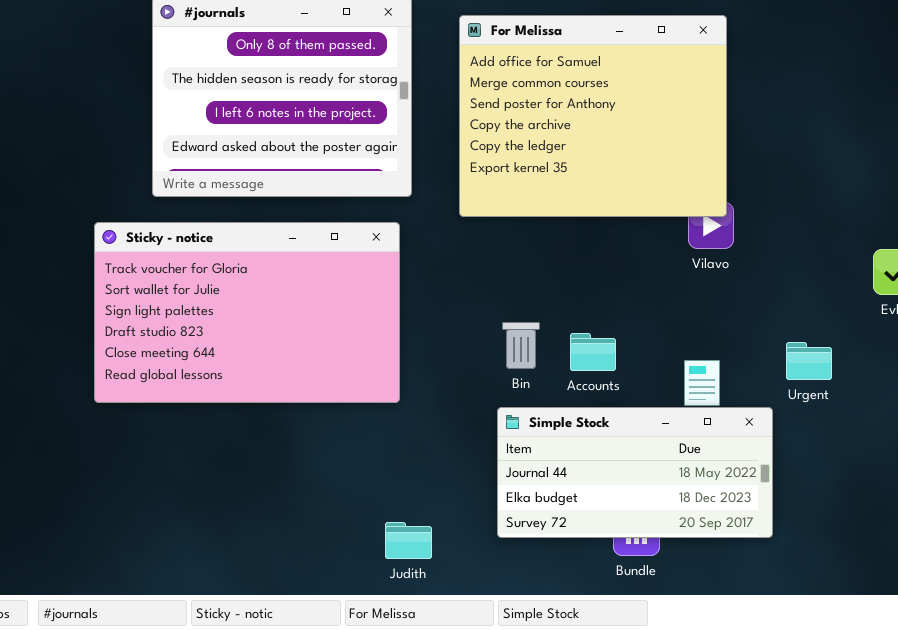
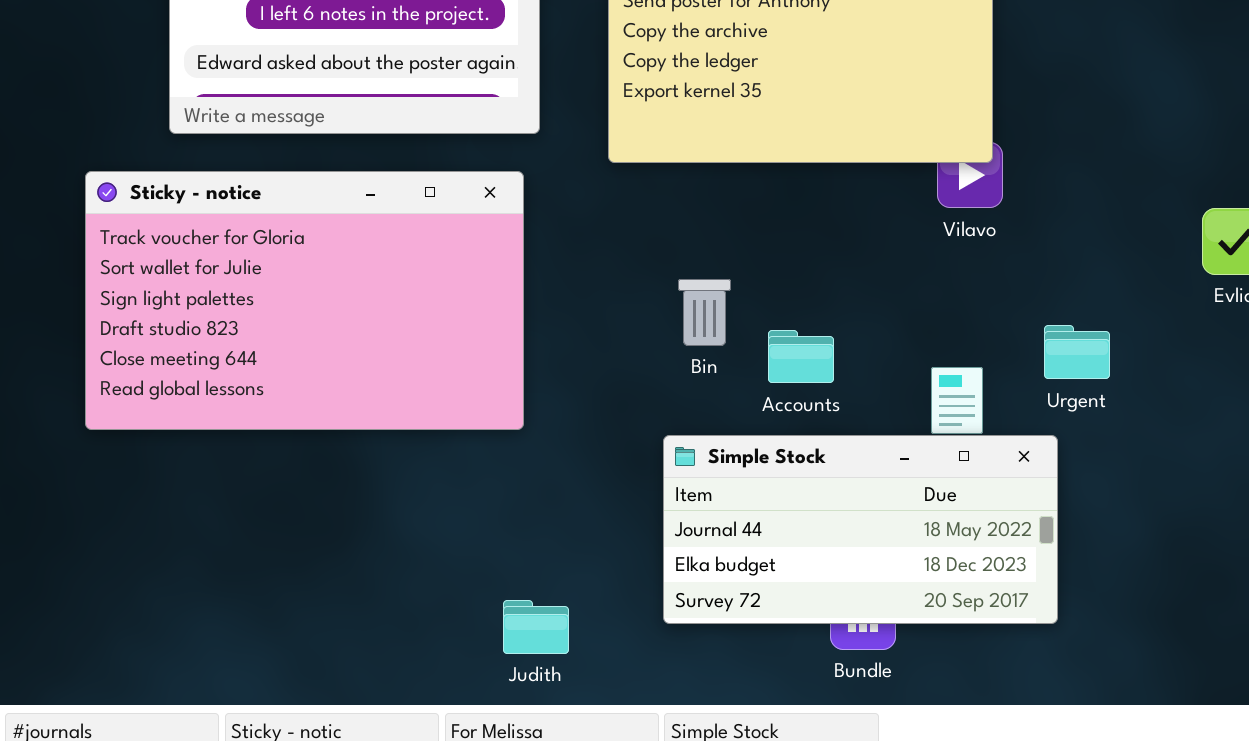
Bin: [502,322,540,369] -> [678,279,731,346], moved
Urgent: [786,342,832,380] -> [1044,325,1110,379], moved

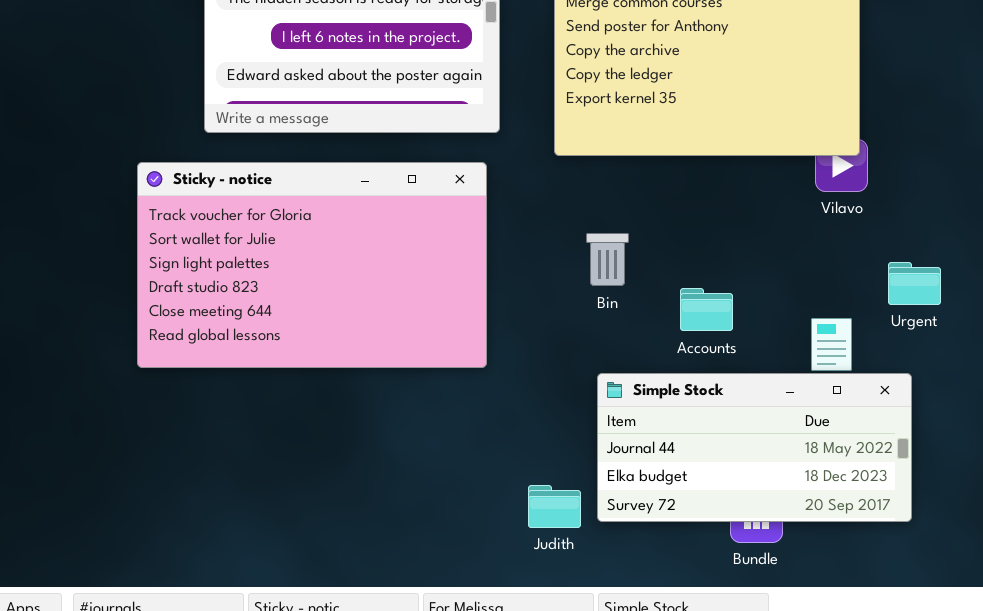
Bin: [678,279,731,346] -> [586,233,629,286], moved
Urgent: [1044,325,1110,379] -> [888,262,941,305], moved
Judith: [503,600,569,654] -> [528,485,581,528], moved

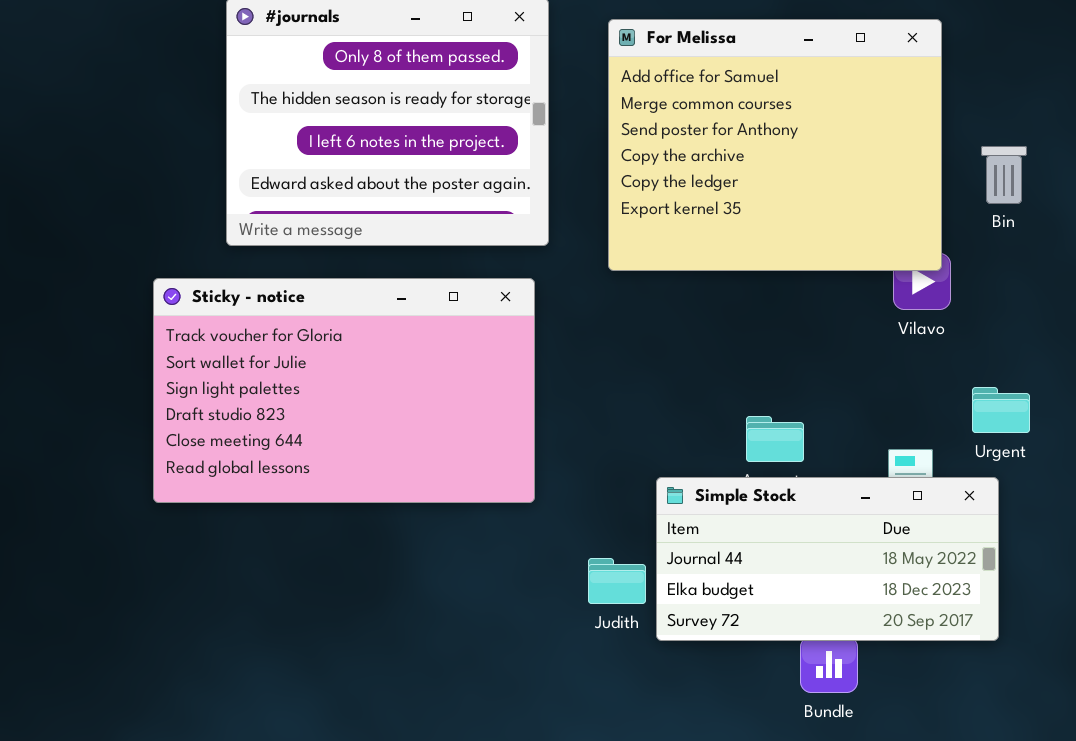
Bin: [586,233,629,286] -> [981,146,1027,204], moved
Simple Stock: [597,373,912,522] -> [656,477,999,641], moved
Judith: [528,485,581,528] -> [588,558,646,604], moved

